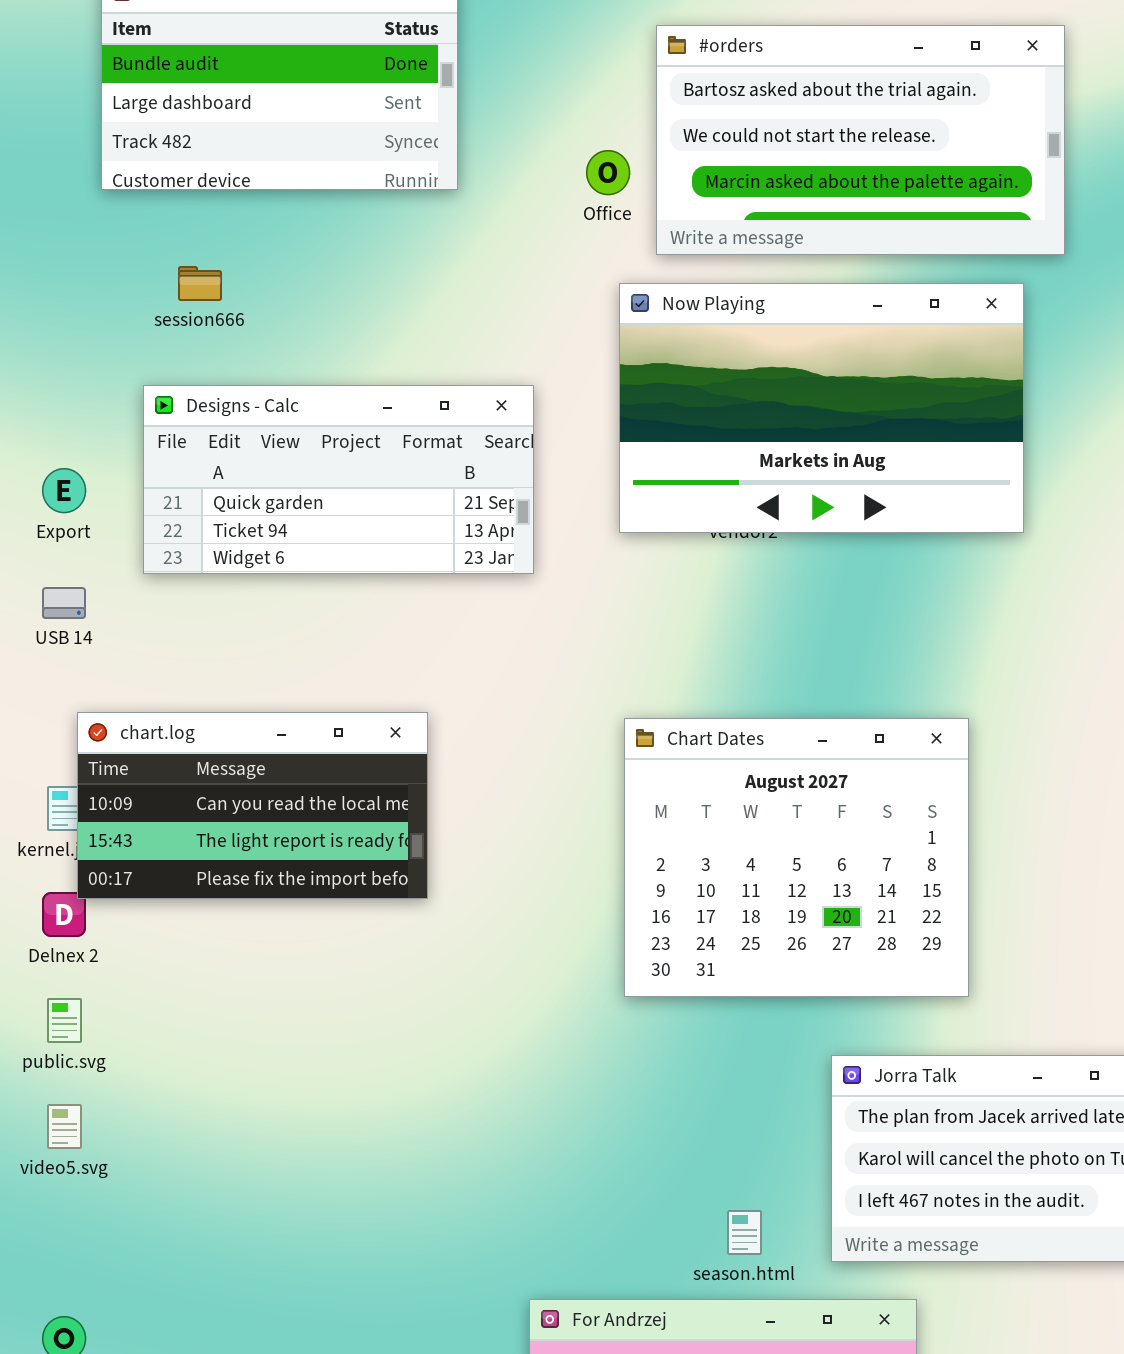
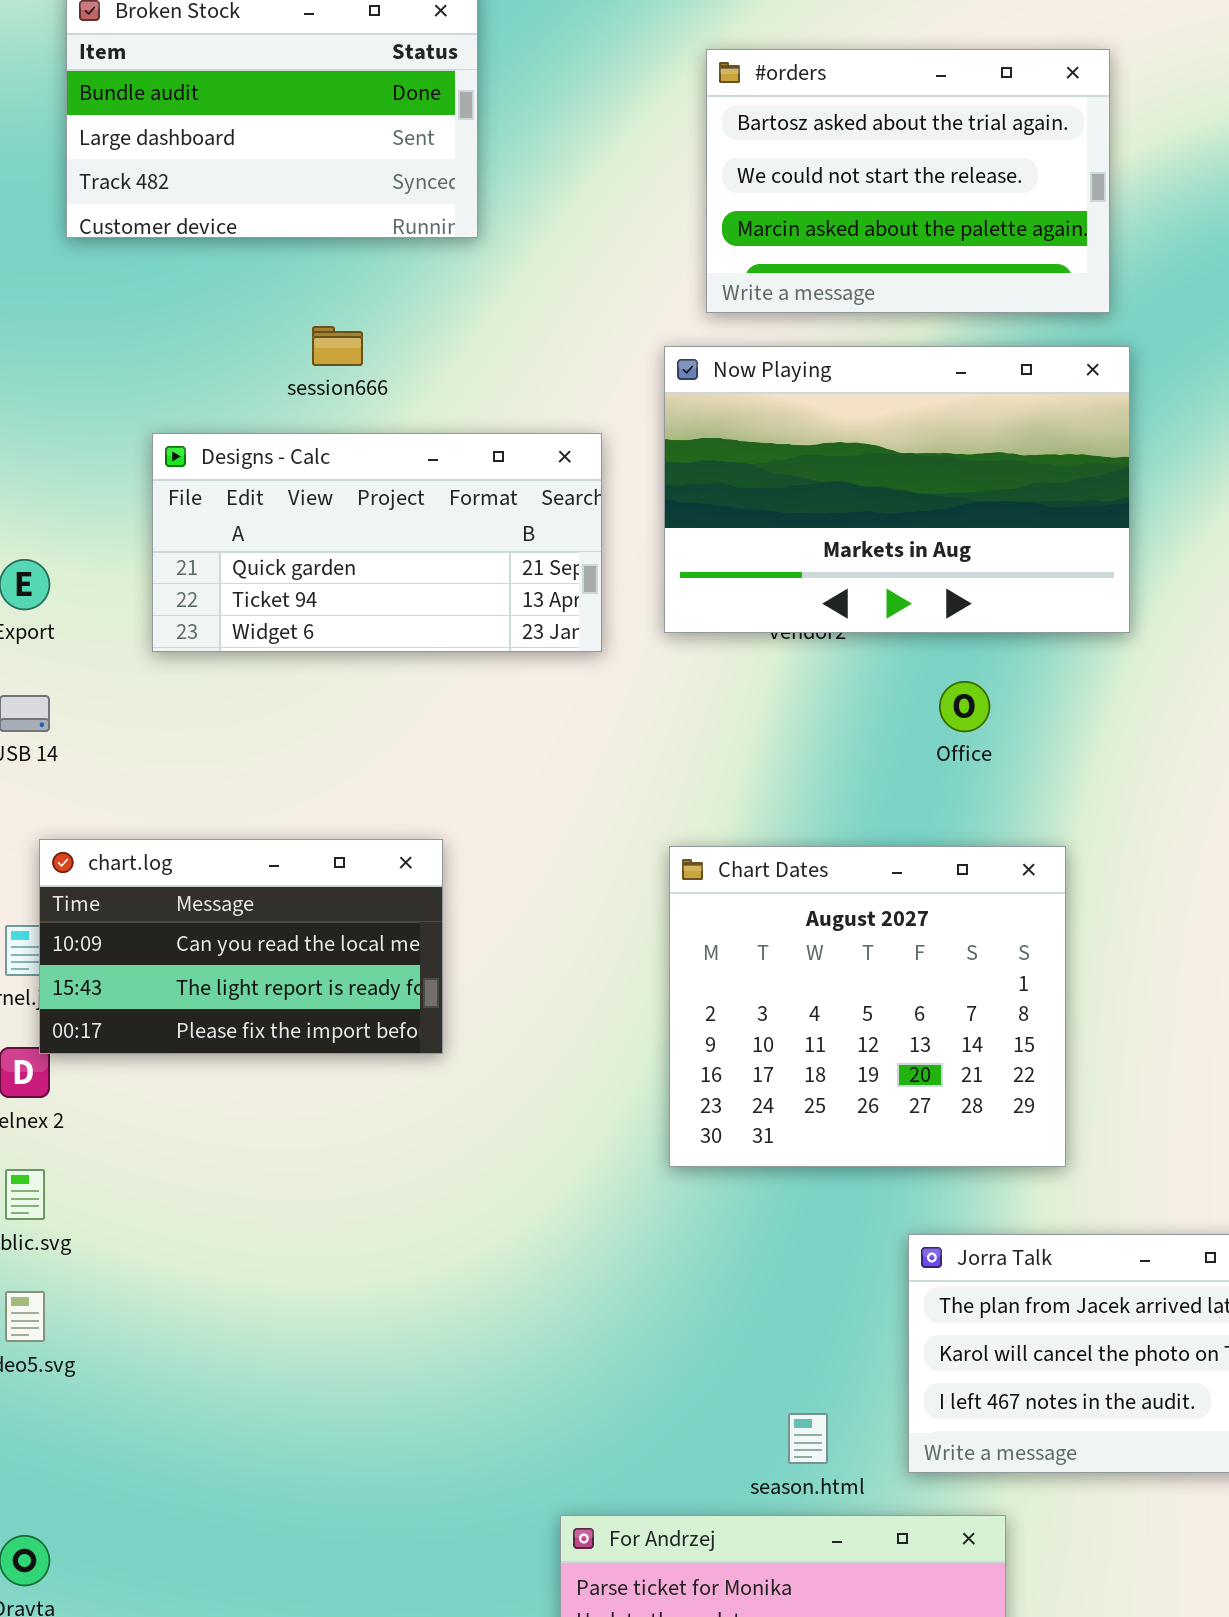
#orders: [656,25,1065,255] -> [706,49,1110,313], resized
Office: [586,150,630,195] -> [939,681,990,732], moved
session666: [178,266,222,301] -> [312,326,363,366], moved
Designs - Calc: [143,385,534,574] -> [152,433,602,652], moved

